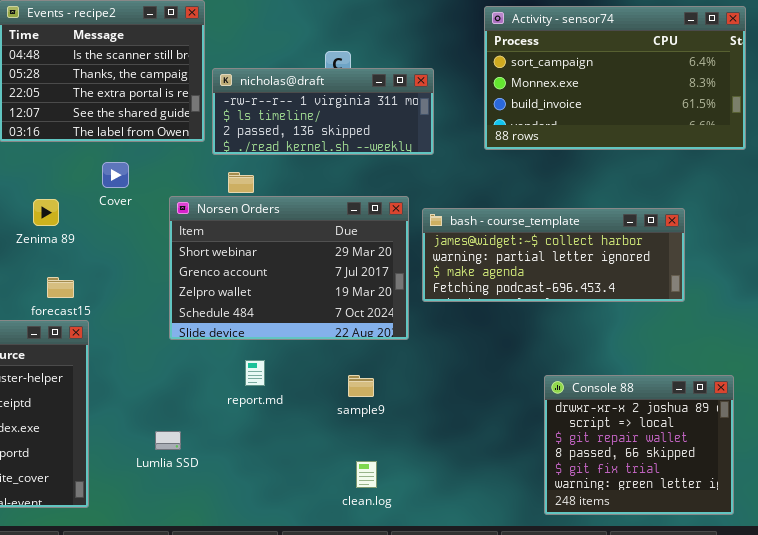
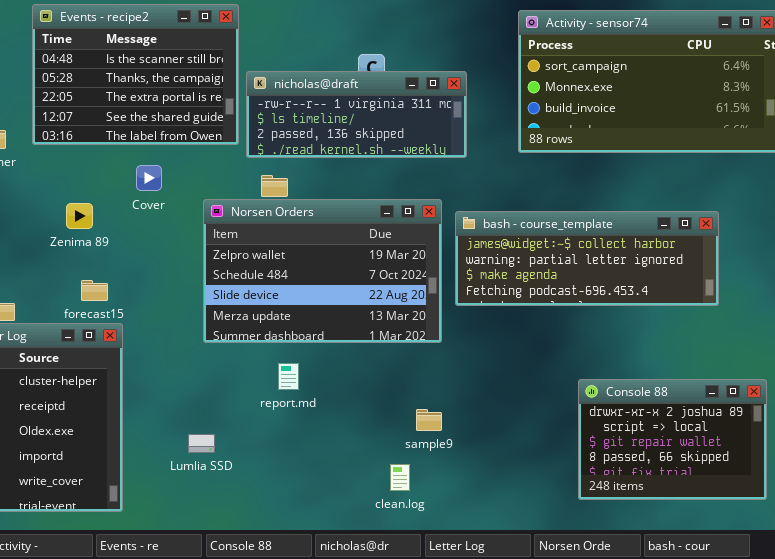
Norsen Orders: [169,196,409,340] -> [203,199,442,343], scrolled down 2 rows
sample9: [348,375,374,397] -> [416,409,442,431], moved
Console 88: [544,375,734,515] -> [578,379,767,500], resized

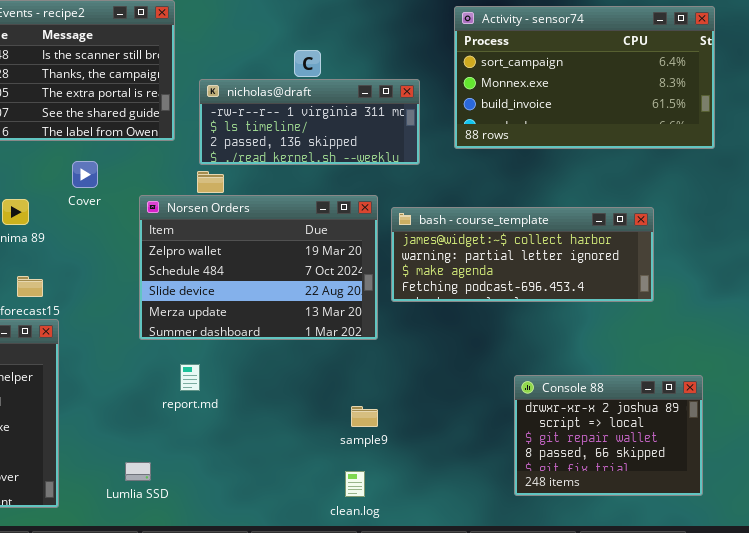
nicholas@draft: [246,71,467,158] -> [199,79,420,165], moved
report.md: [278,363,299,390] -> [180,364,200,391], moved
Lumlia SSD: [188,434,215,453] -> [125,462,151,481], moved
clean.log: [390,464,410,491] -> [345,471,365,497], moved

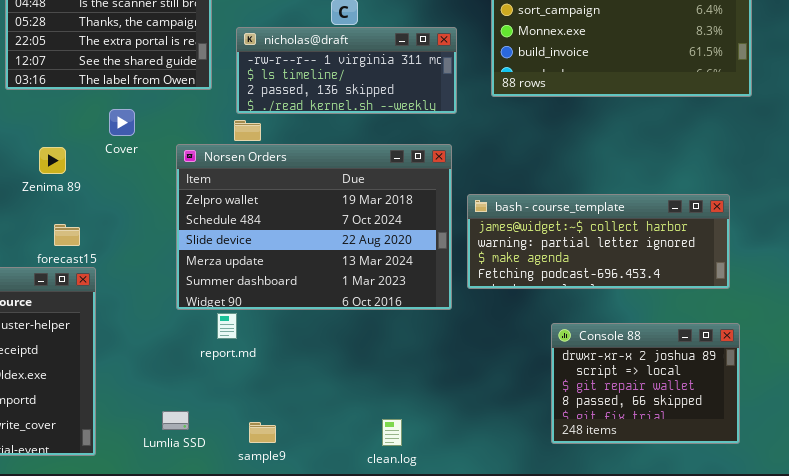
Norsen Orders: [139,195,378,340] -> [176,144,452,310], resized
bash - course_template: [391,207,654,302] -> [467,194,730,289], moved
sample9: [351,406,378,427] -> [249,422,276,443], moved

